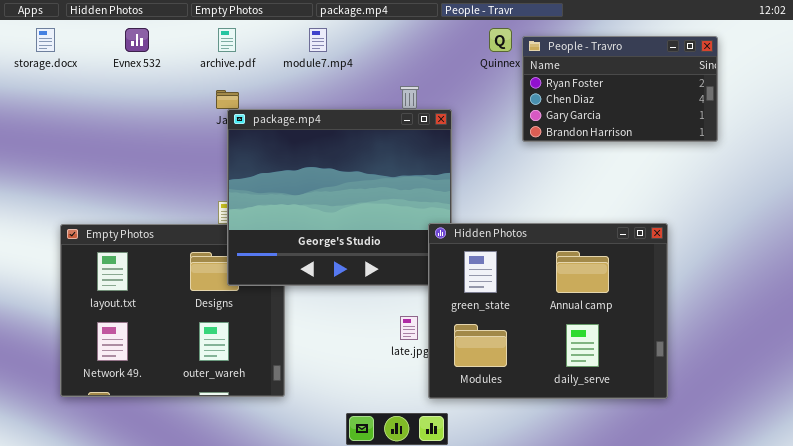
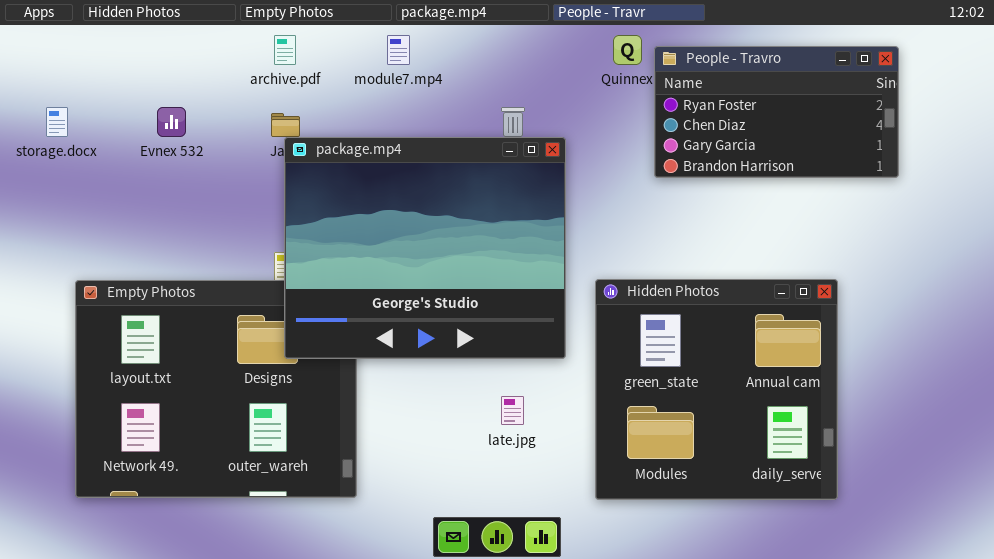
storage.docx: [36,28,55,52] -> [46,107,68,137], moved
Evnex 532: [125,28,149,52] -> [157,107,186,137], moved
Hidden Photos: [428,223,668,399] -> [595,279,838,500], resized

